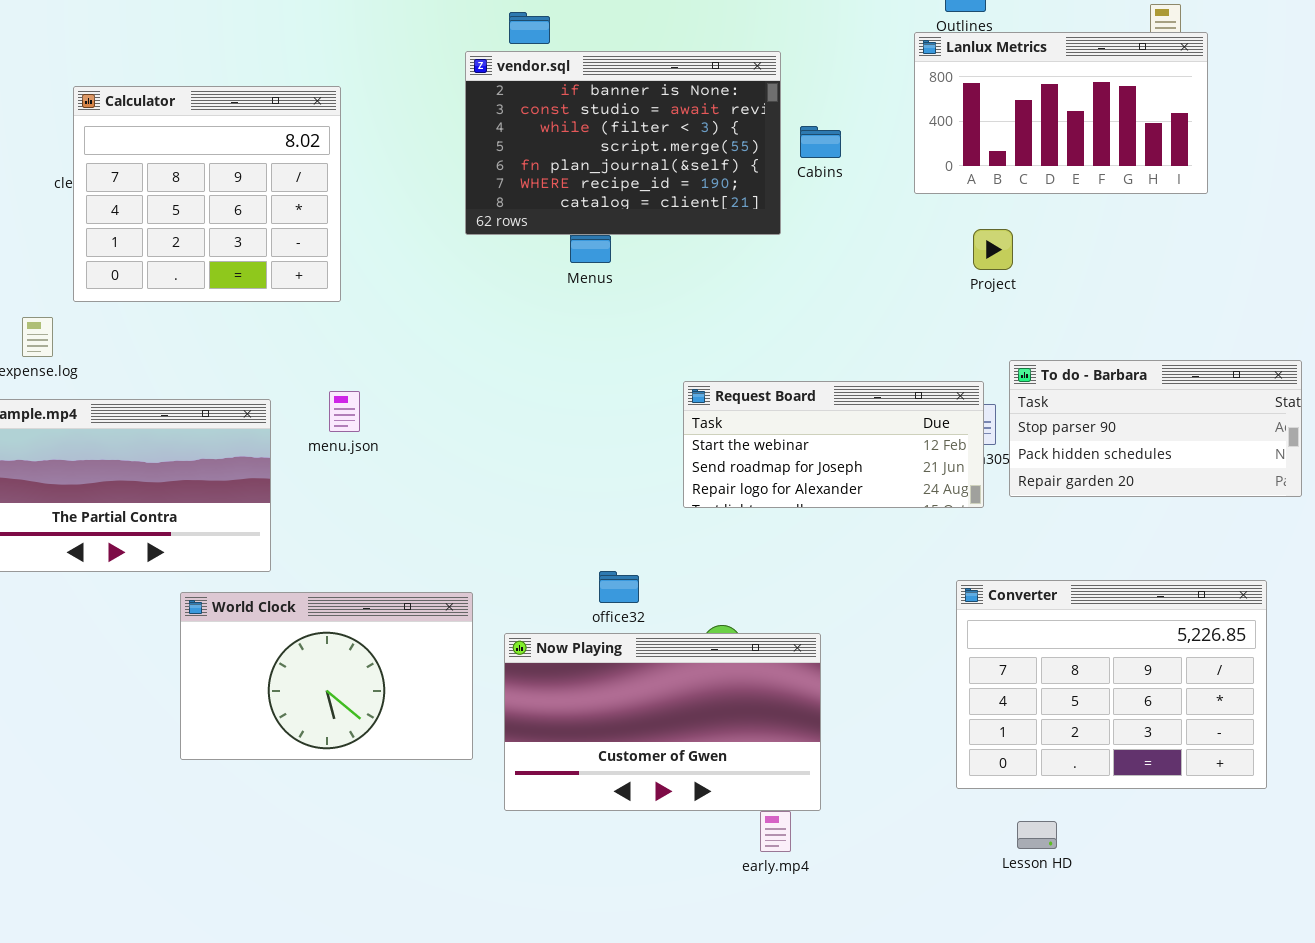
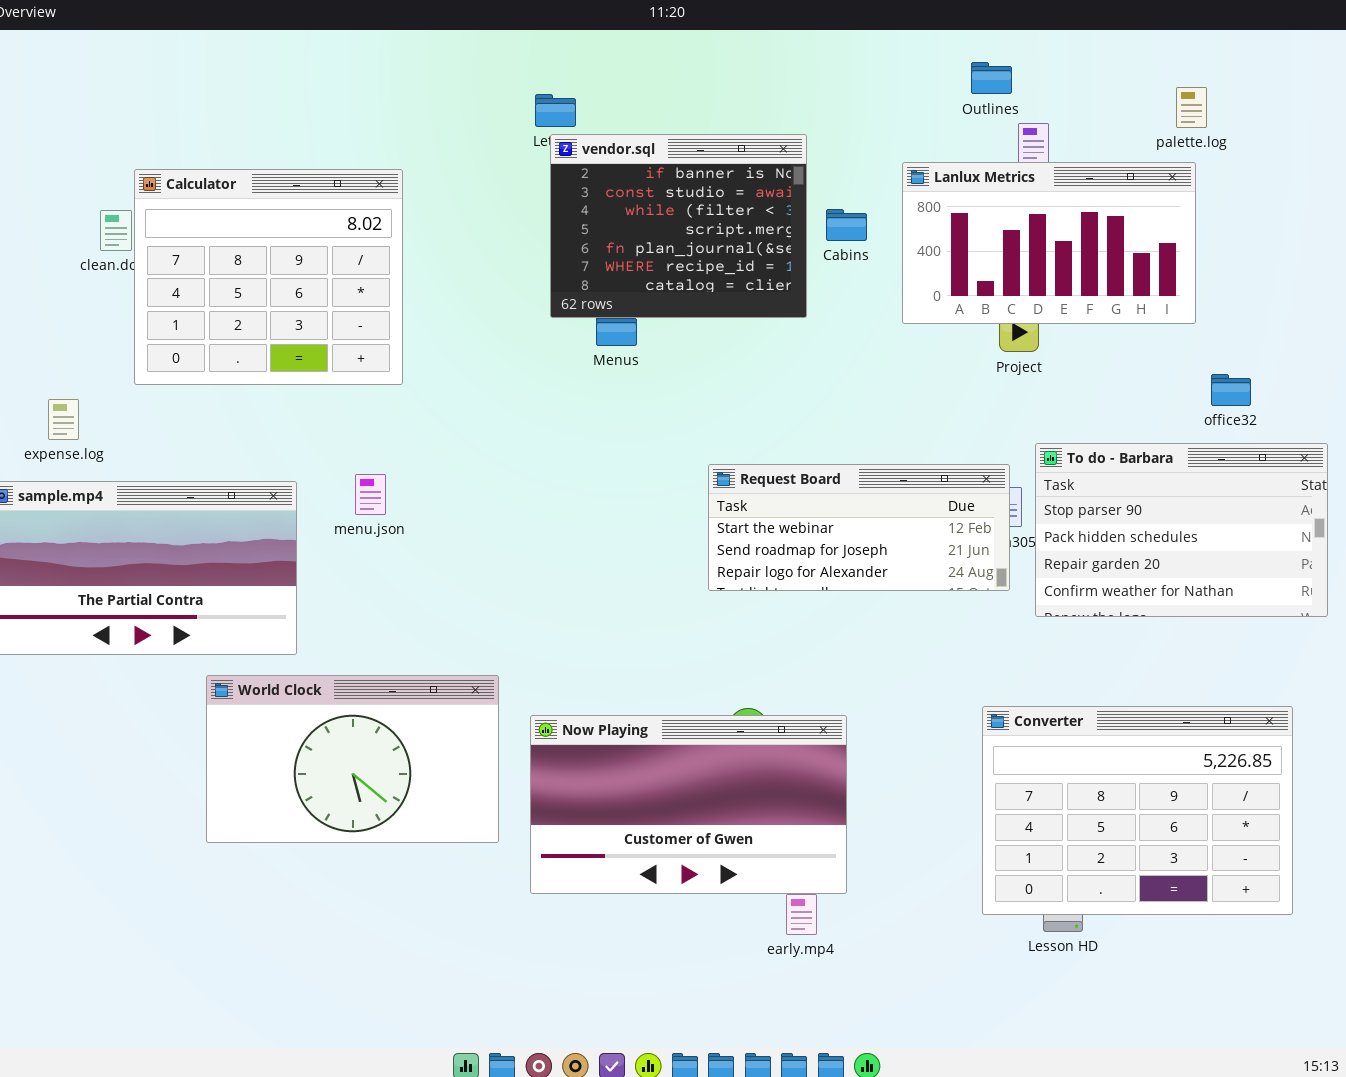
Lanlux Metrics: [914,32,1208,194] -> [902,162,1196,324], moved
vendor.sql: [465,51,781,235] -> [550,134,807,318], resized
Calculator: [73,86,341,302] -> [134,169,403,385], moved
To do - Barbara: [1009,360,1302,497] -> [1035,443,1328,617], resized
office32: [599,571,639,603] -> [1211,374,1251,406], moved
Converter: [956,580,1267,789] -> [982,706,1293,915], moved

